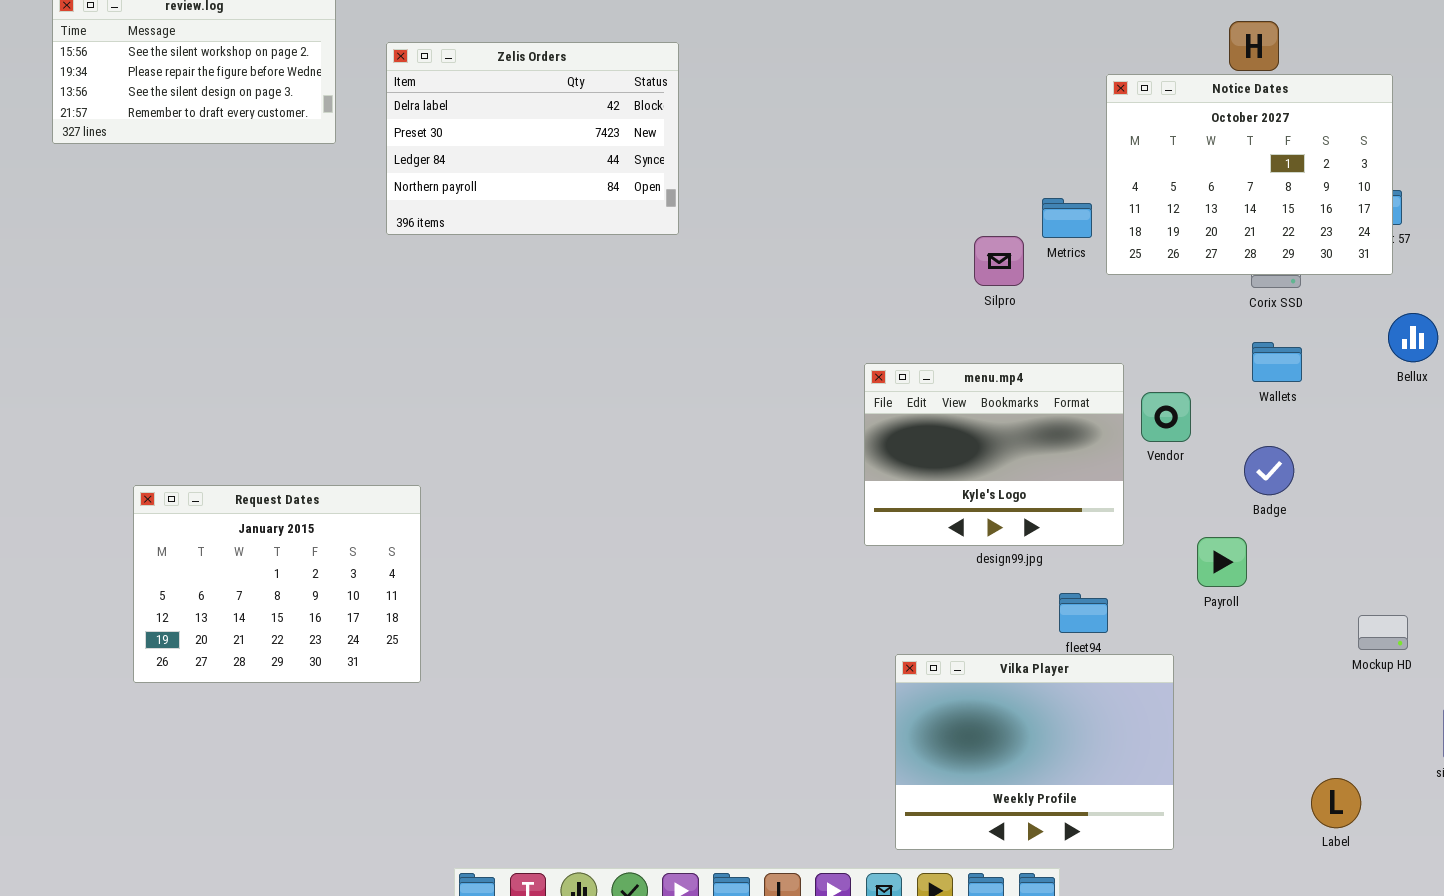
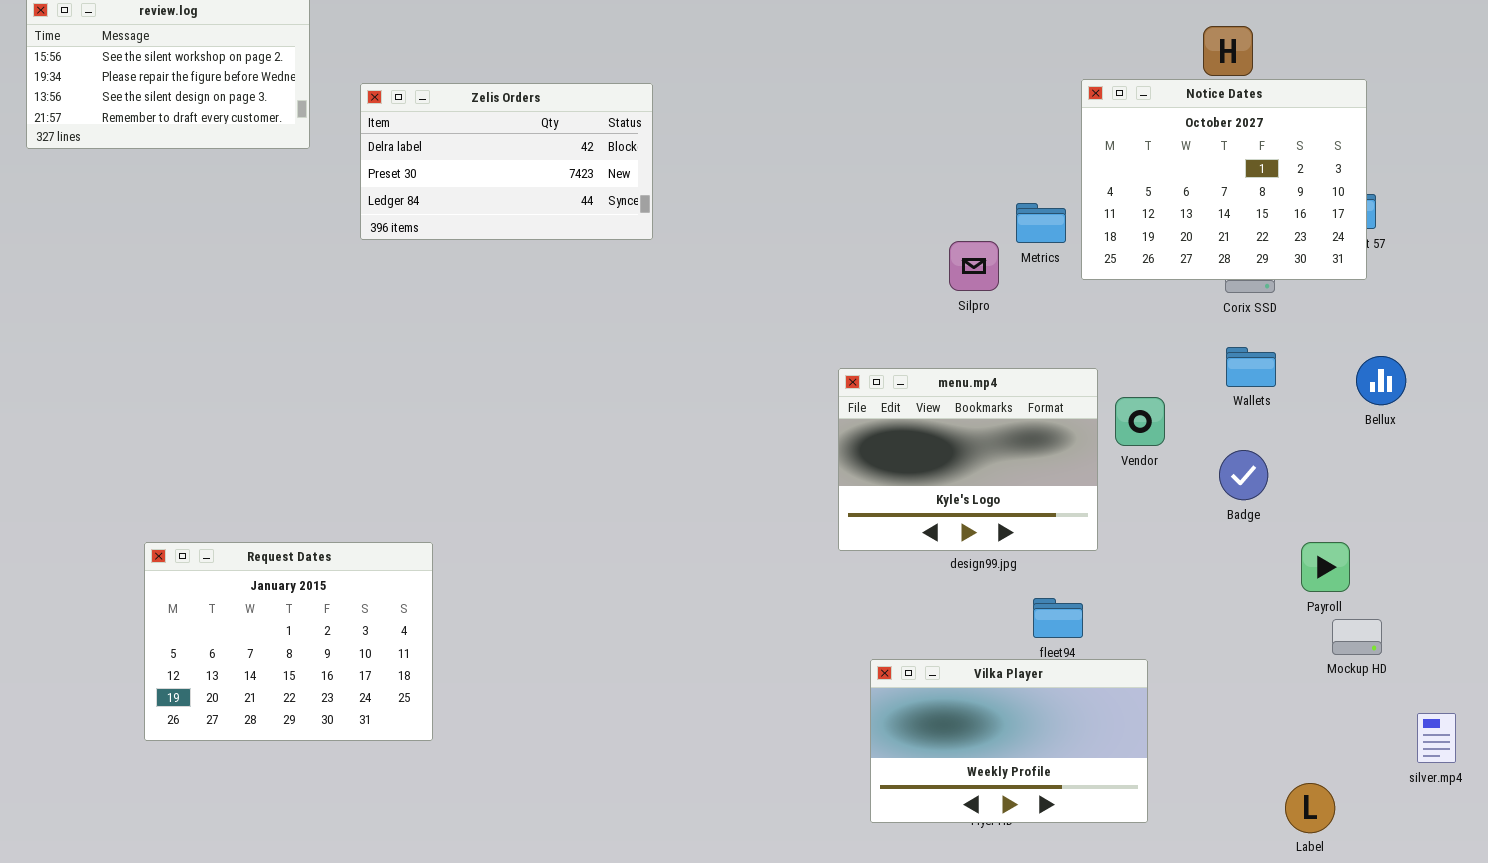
Zelis Orders: [386,42,679,235] -> [360,83,653,240], resized
Bellux: [1388,313,1438,362] -> [1356,356,1406,405], moved
Request Dates: [133,485,421,683] -> [144,542,433,741], moved
Payroll: [1197,537,1247,587] -> [1301,542,1350,592], moved
Vilka Player: [895,654,1174,850] -> [870,659,1148,823], resized

